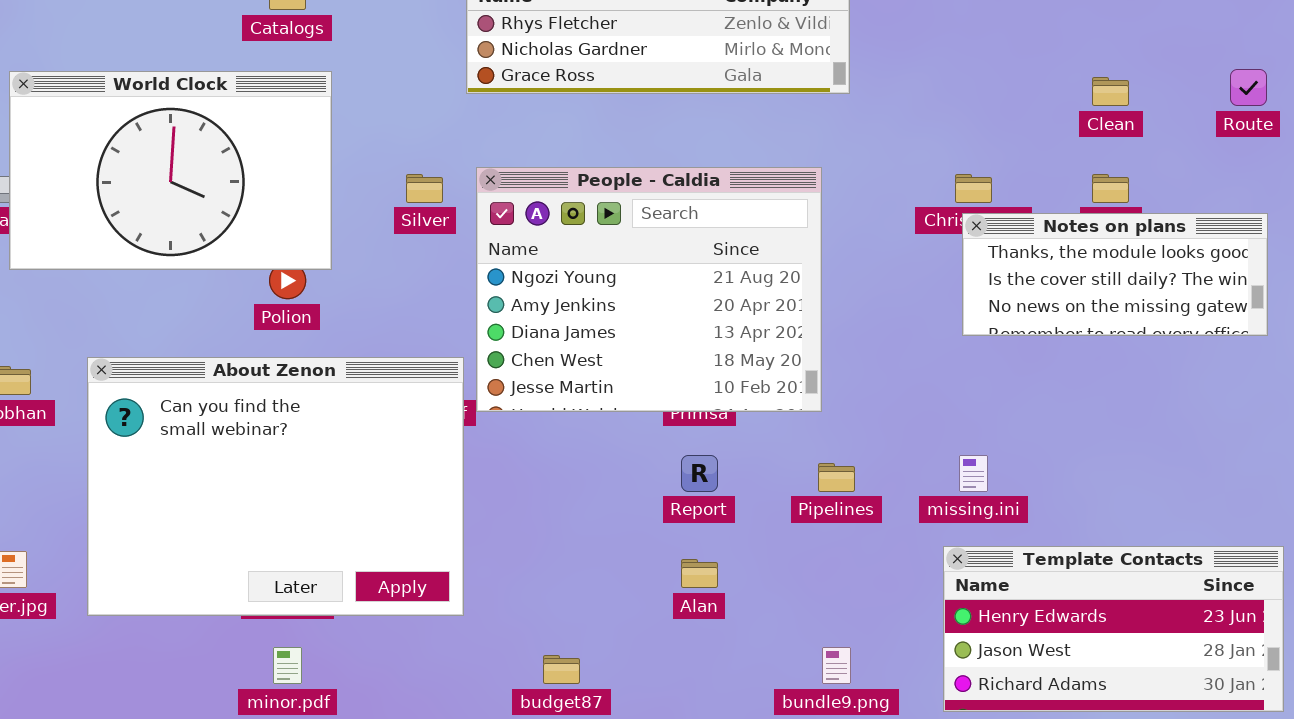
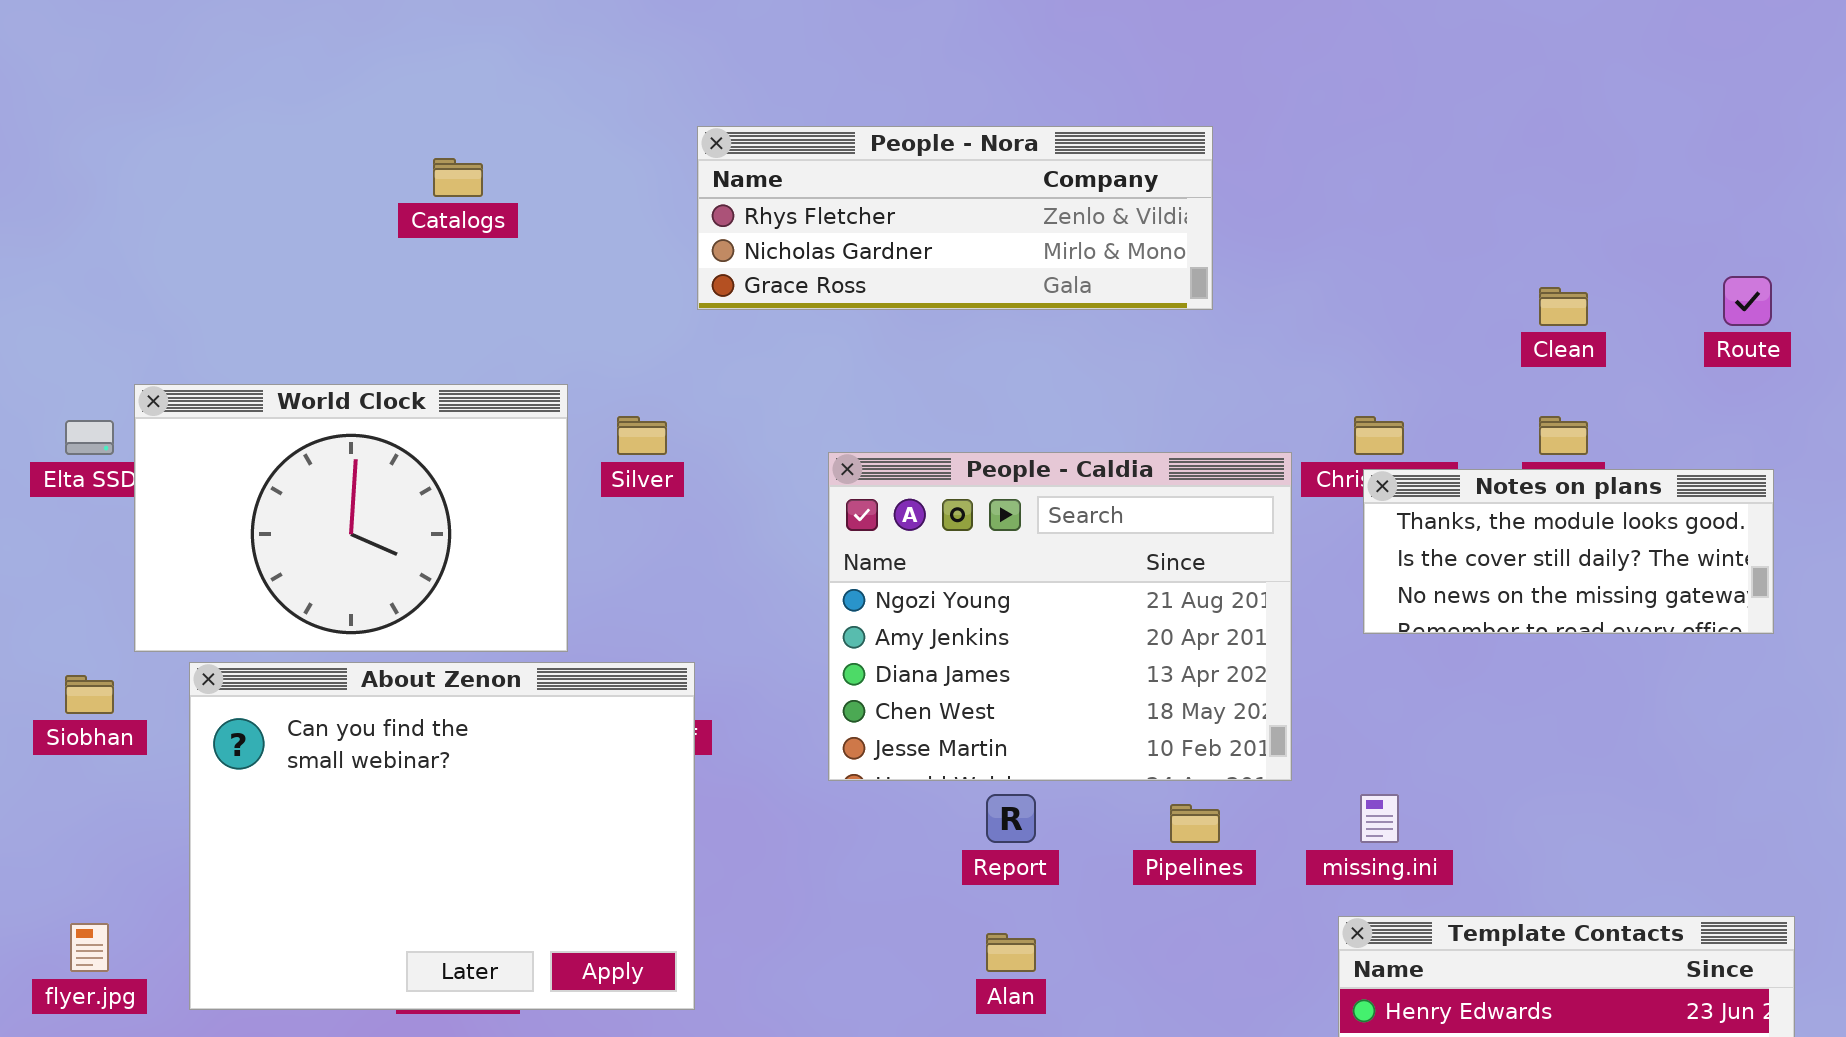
World Clock: [9,71,332,270] -> [134,384,568,652], moved
People - Caldia: [476,167,822,412] -> [828,452,1292,781], moved

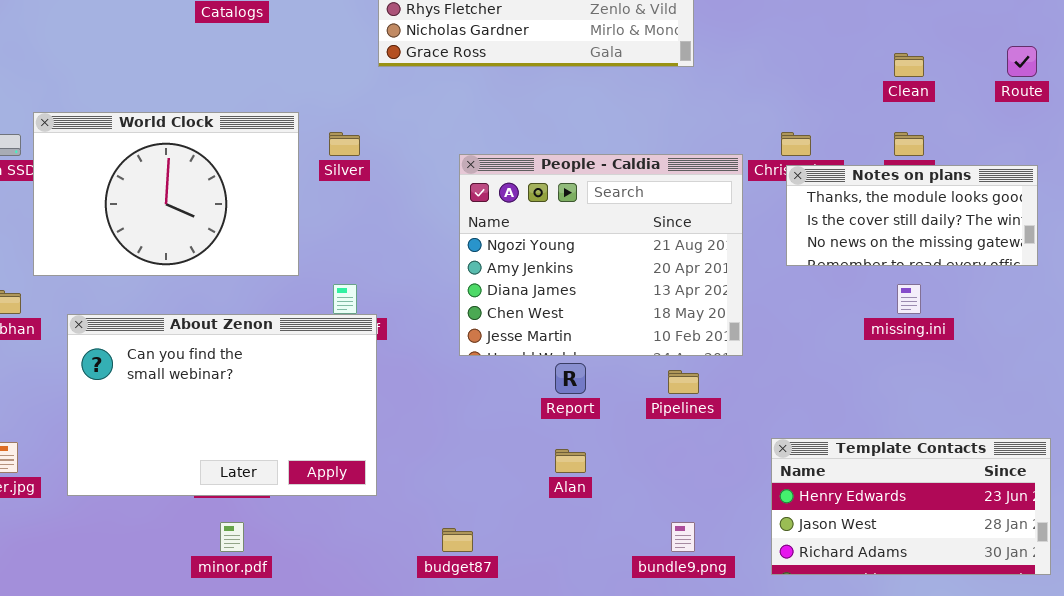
About Zenon: [189,662,695,1010] -> [67,314,377,496], resized
missing.ini: [1360,794,1399,843] -> [897,284,921,314], moved

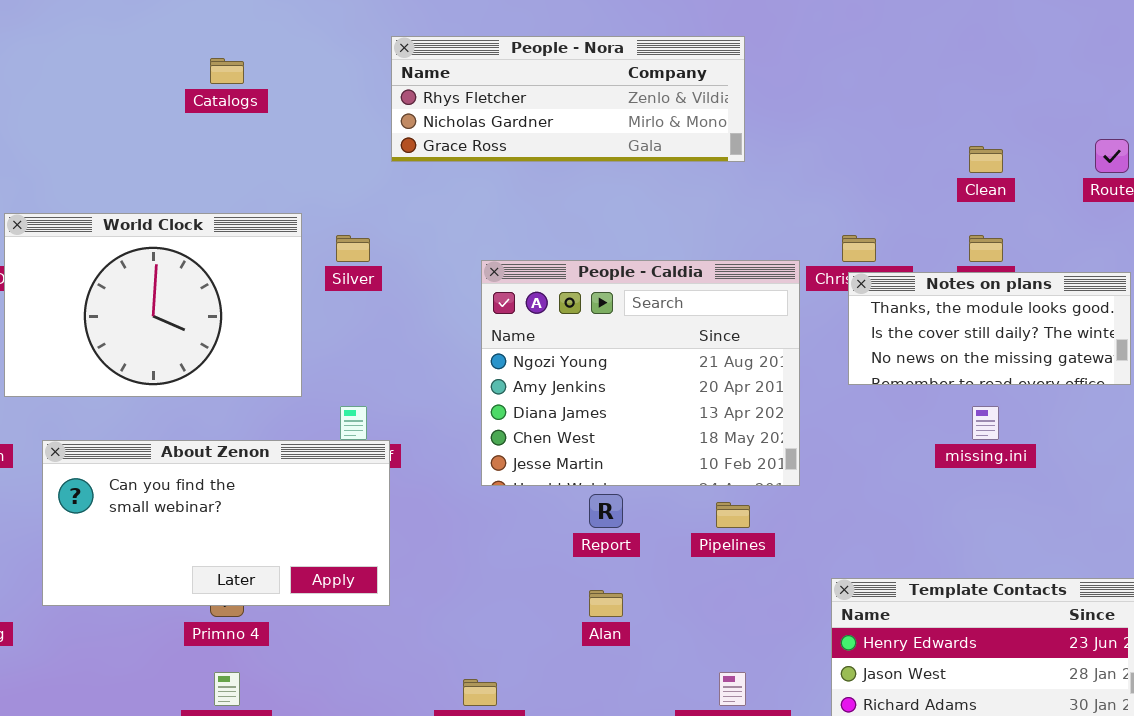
About Zenon: [67,314,377,496] -> [42,440,390,606], resized

